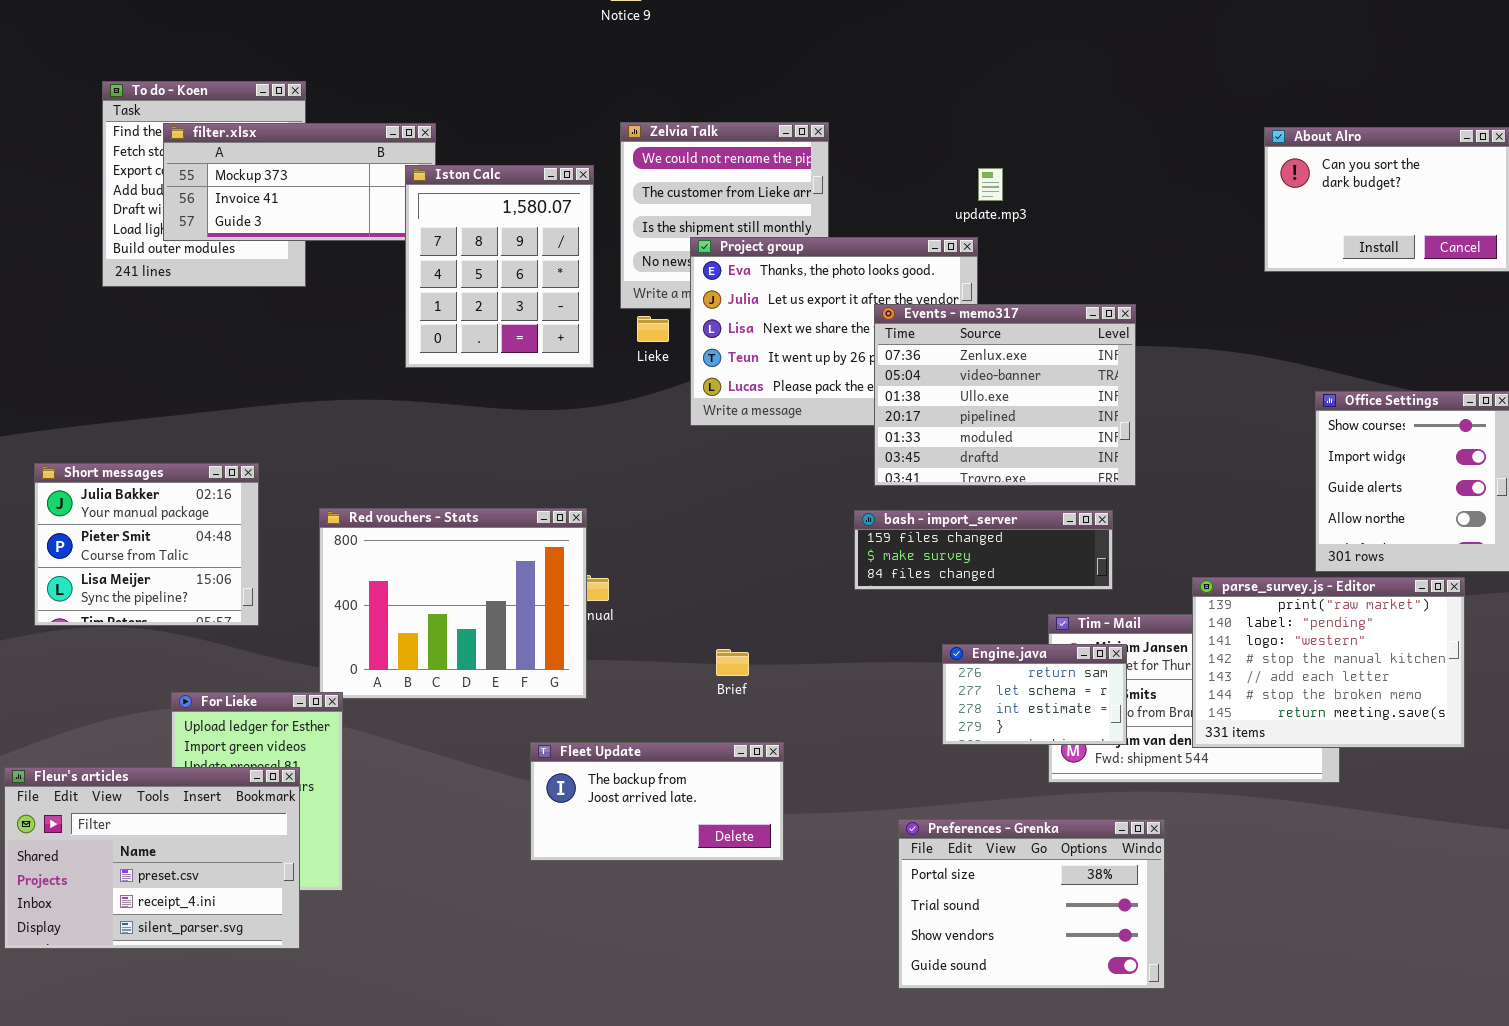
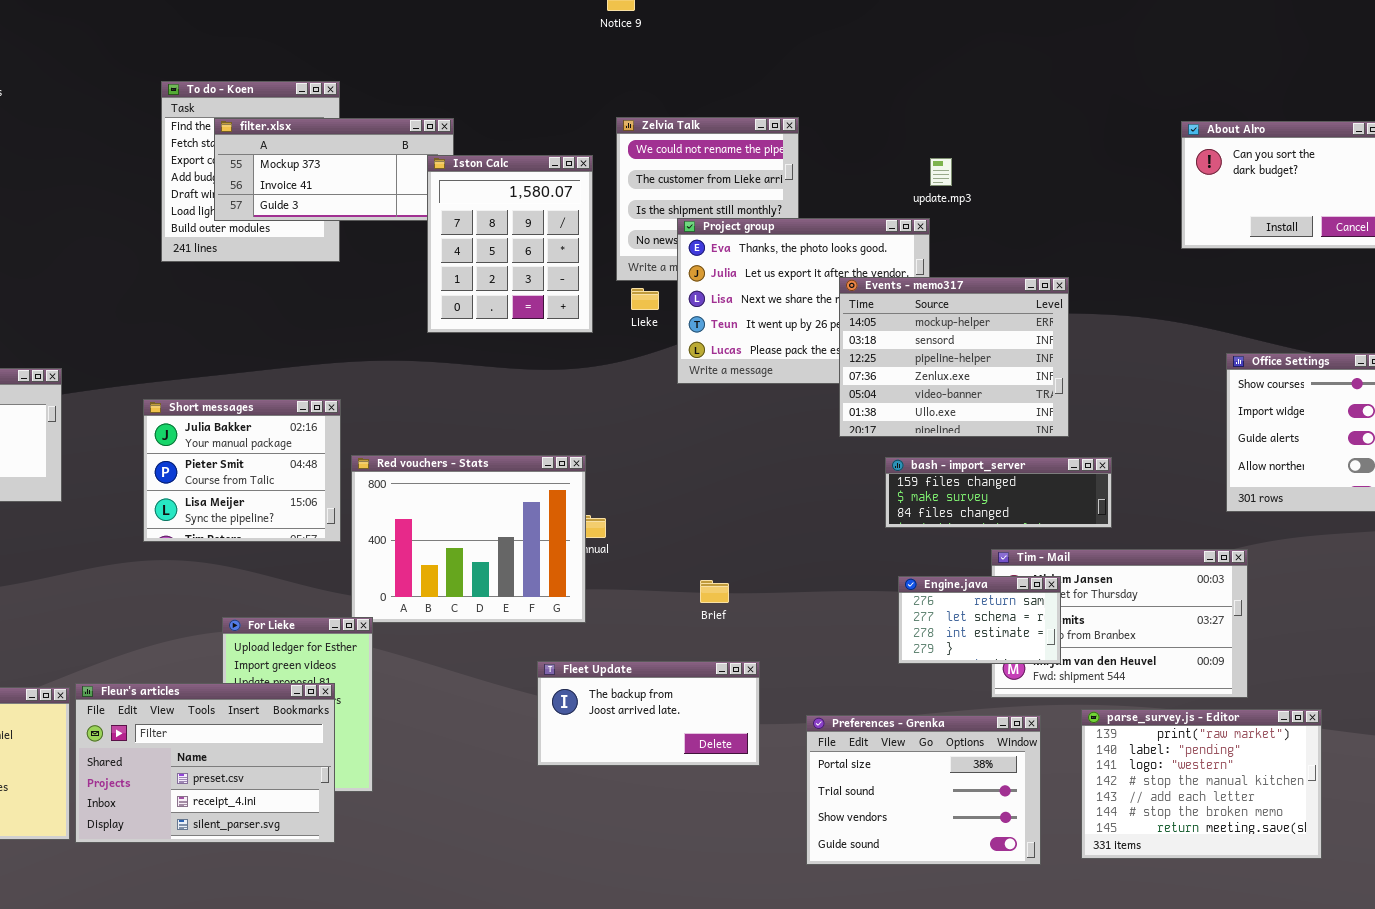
Events - memo317: [874,304,1136,486] -> [839,277,1069,437], scrolled up 3 rows
Short messages: [34,463,259,626] -> [143,399,341,542], moved
bash - import_server: [854,510,1113,590] -> [885,457,1112,528], moved
parse_survey.js - Editor: [1192,577,1465,748] -> [1081,709,1322,859], moved
Preferences - Grenka: [898,819,1165,989] -> [806,715,1041,865], moved

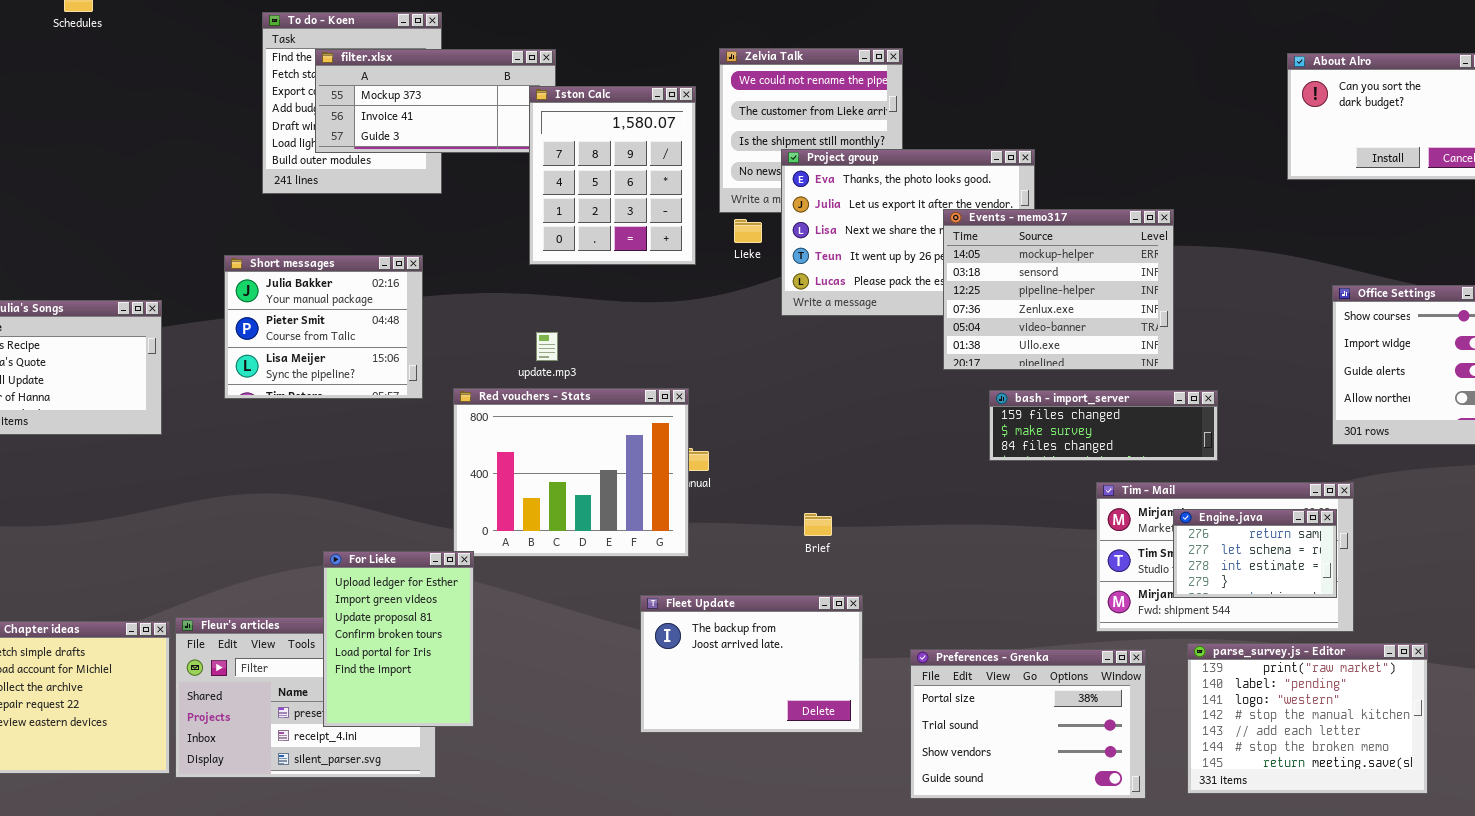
update.mp3: [930,158,952,186] -> [536,332,558,361], moved
Short messages: [143,399,341,542] -> [224,255,423,399], moved
Engine.java: [898,576,1061,664] -> [1173,509,1337,598], moved
For Lieke: [222,617,373,792] -> [323,551,474,727], raised
Fleet Update: [537,661,760,766] -> [640,595,863,733], resized

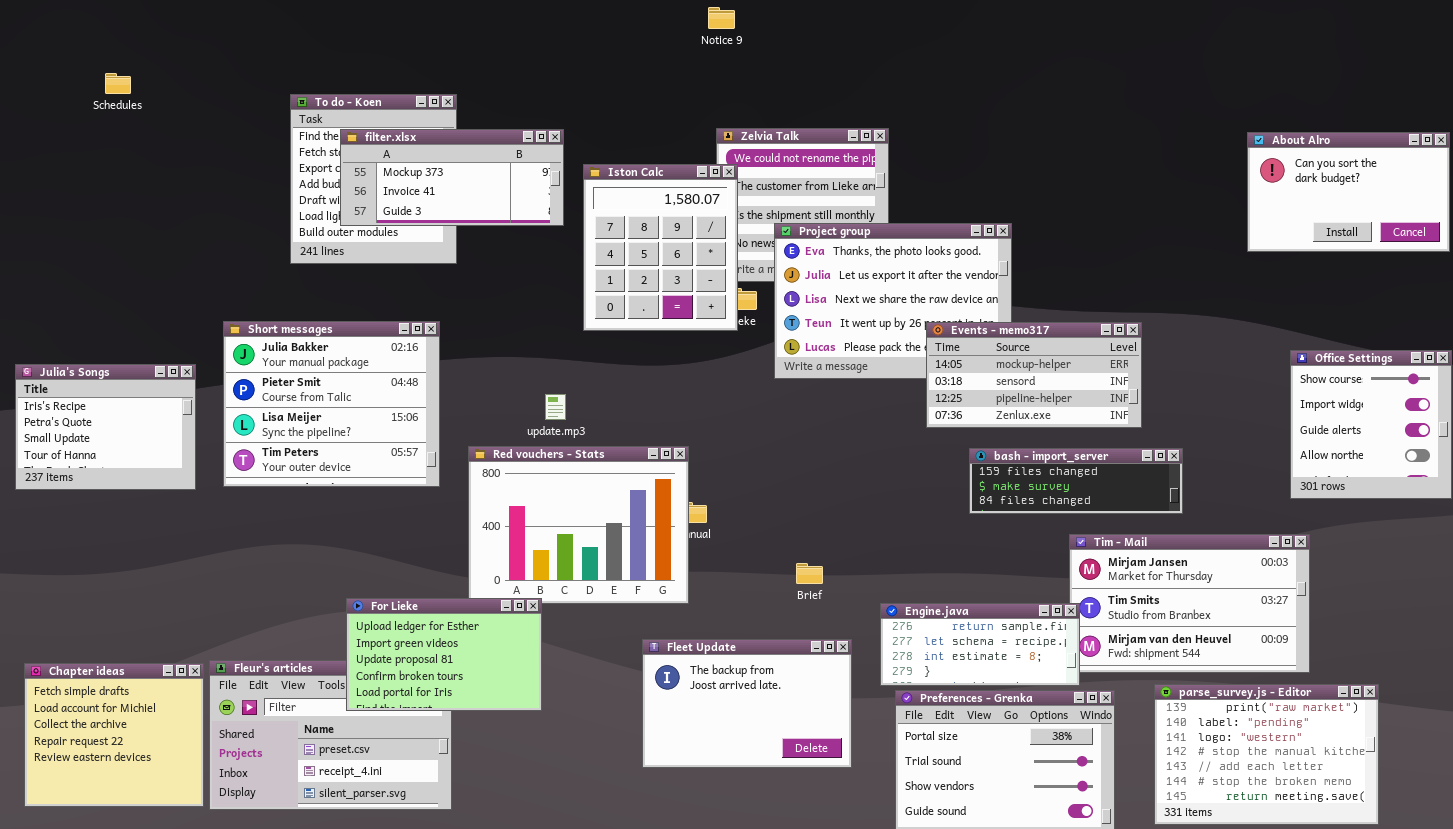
Iston Calc: [529,86,696,265] -> [583,164,738,331], moved
Events - memo317: [943,209,1174,370] -> [926,322,1142,428], resized
Short messages: [224,255,423,399] -> [223,321,440,487], resized
Engine.java: [1173,509,1337,598] -> [880,603,1080,686], moved, resized
For Lieke: [323,551,474,727] -> [346,598,542,711], resized

